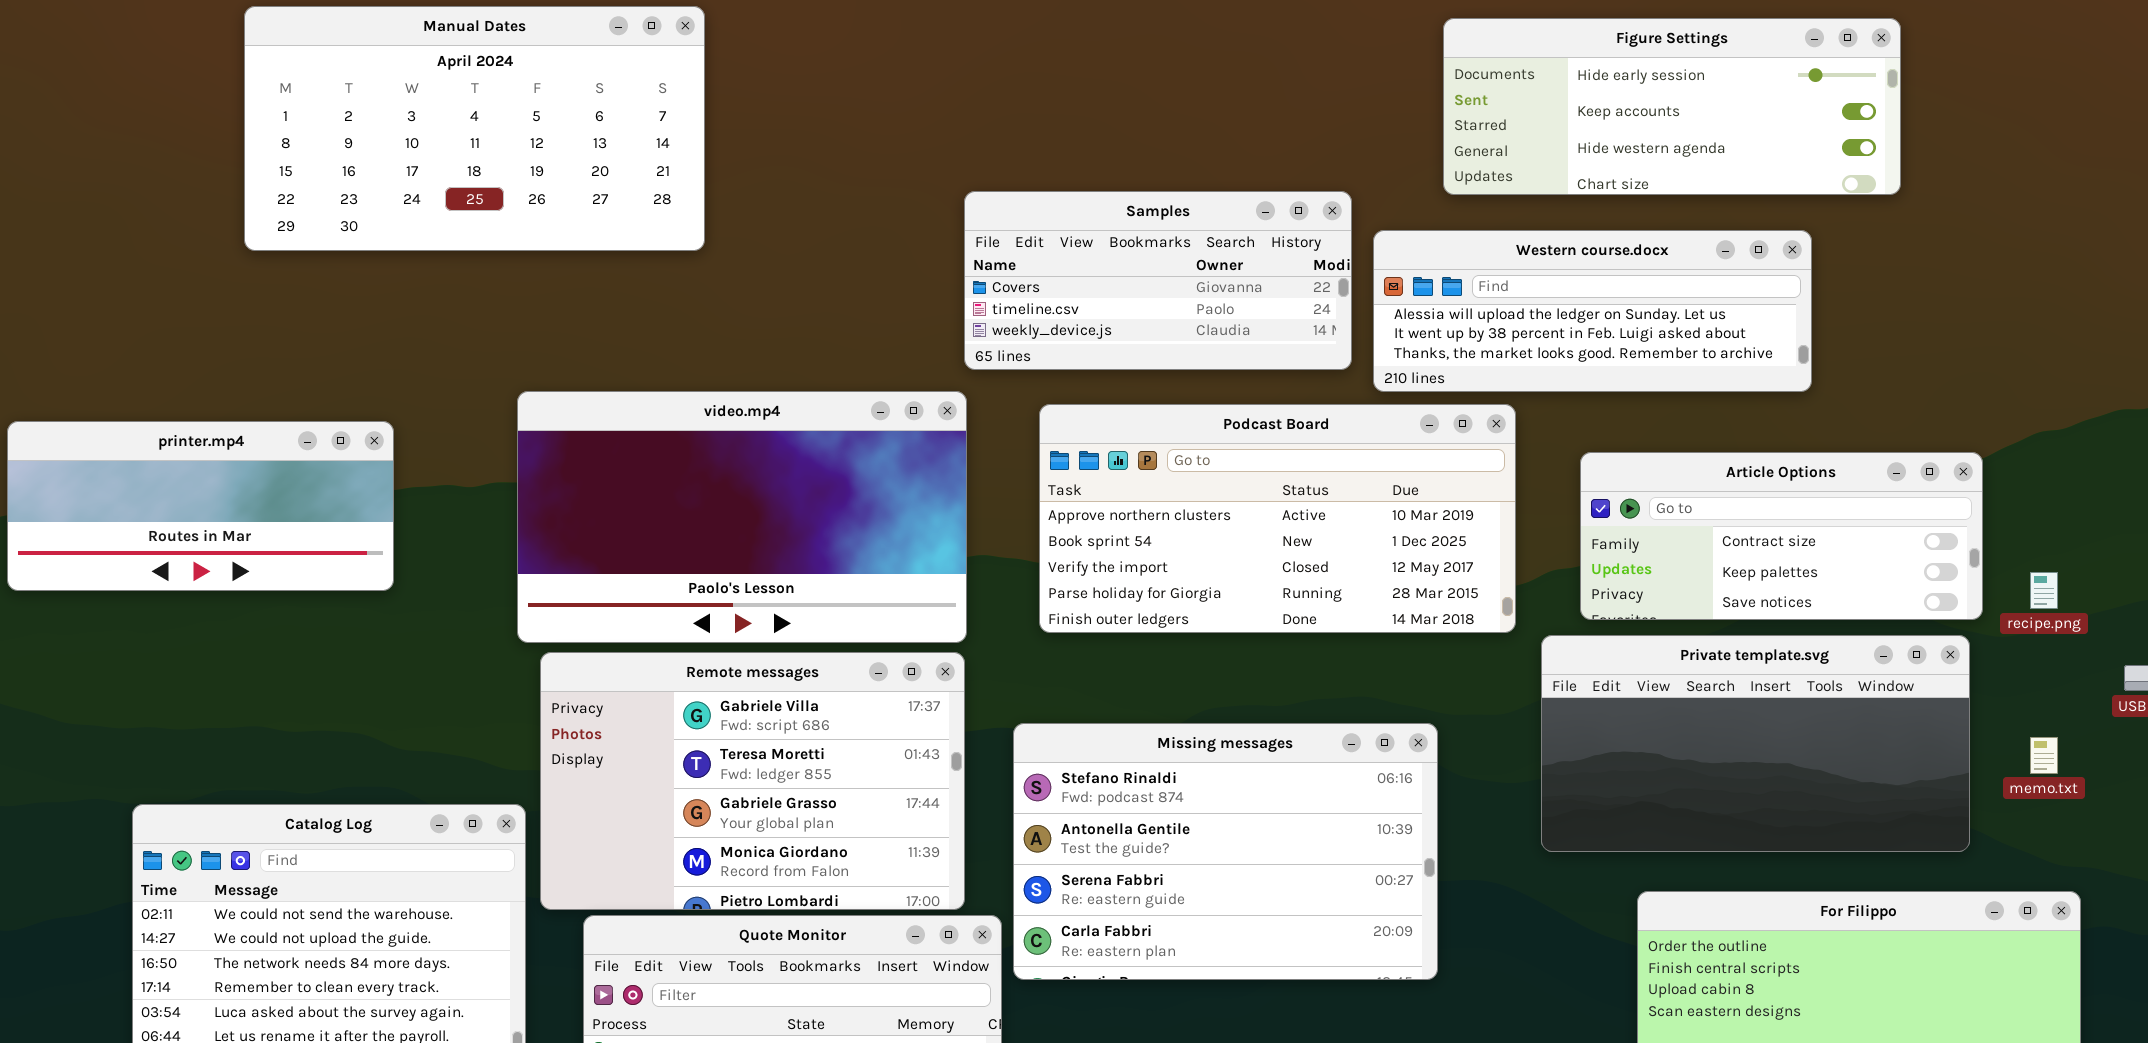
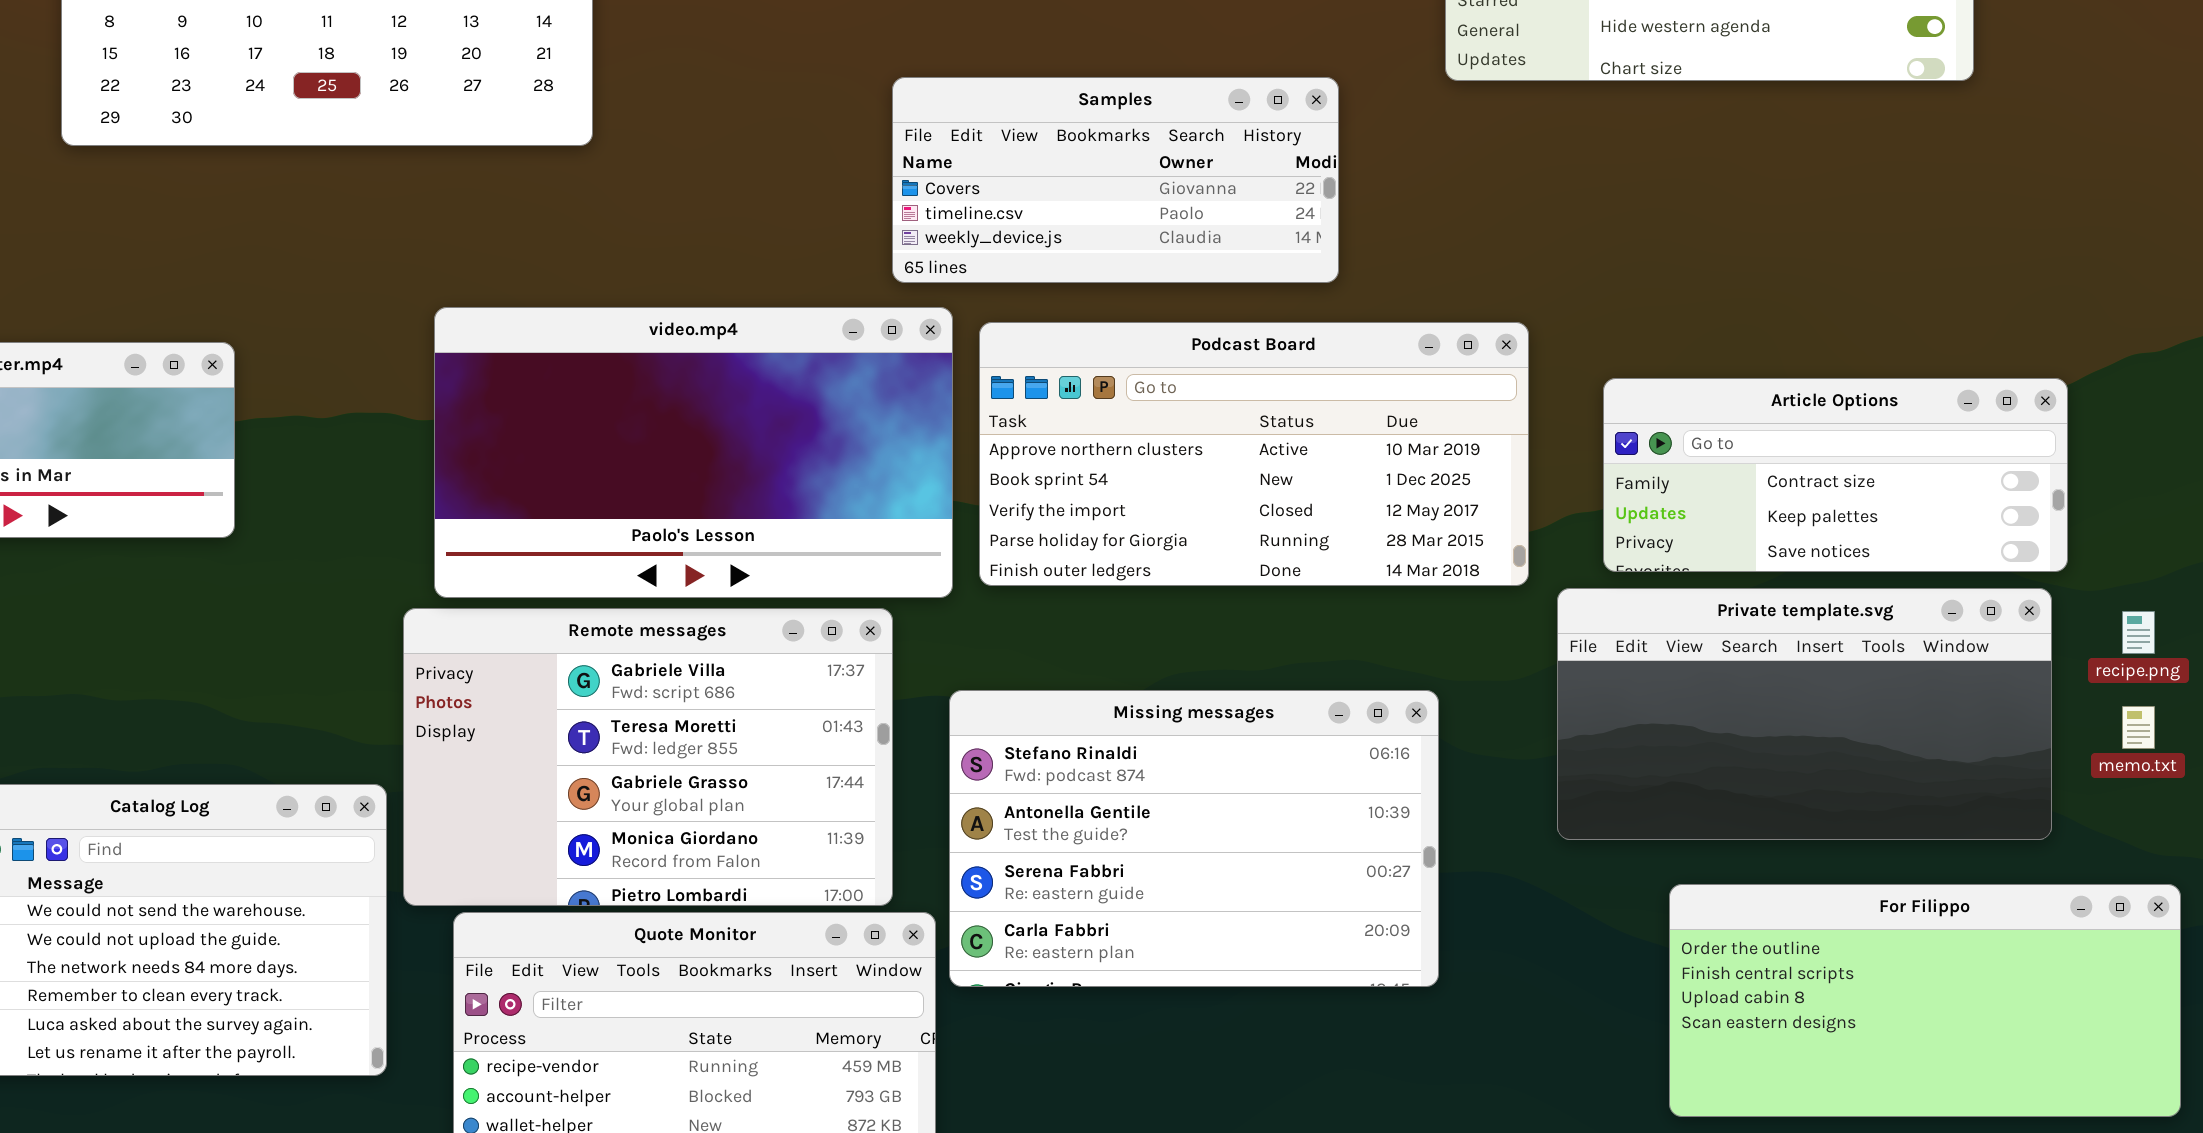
Western course.docx: [1373,230,1812,392] -> none, closed
video.mp4: [517,391,967,643] -> [434,307,953,598], moved
recipe.png: [2030,572,2058,609] -> [2122,611,2155,654], moved

